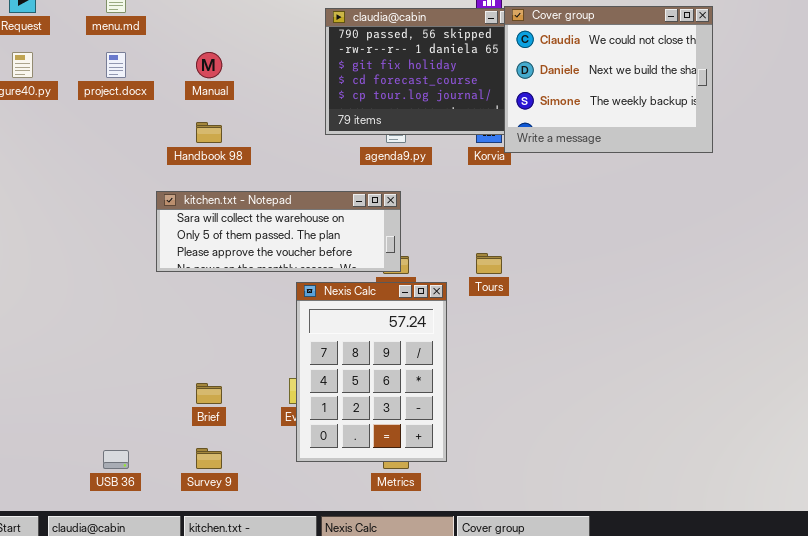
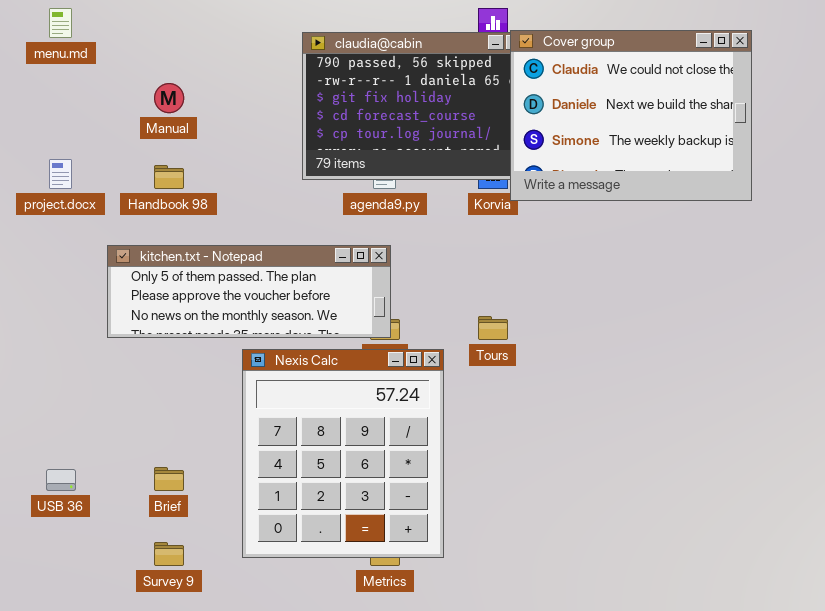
project.docx: [106,52,126,78] -> [49,159,72,189], moved
kitchen.txt - Notepad: [156,191,401,272] -> [107,245,391,338], scrolled down 1 row
Nexis Calc: [296,282,447,462] -> [242,349,444,558], resized
USB 36: [103,450,129,469] -> [46,469,76,491], moved

